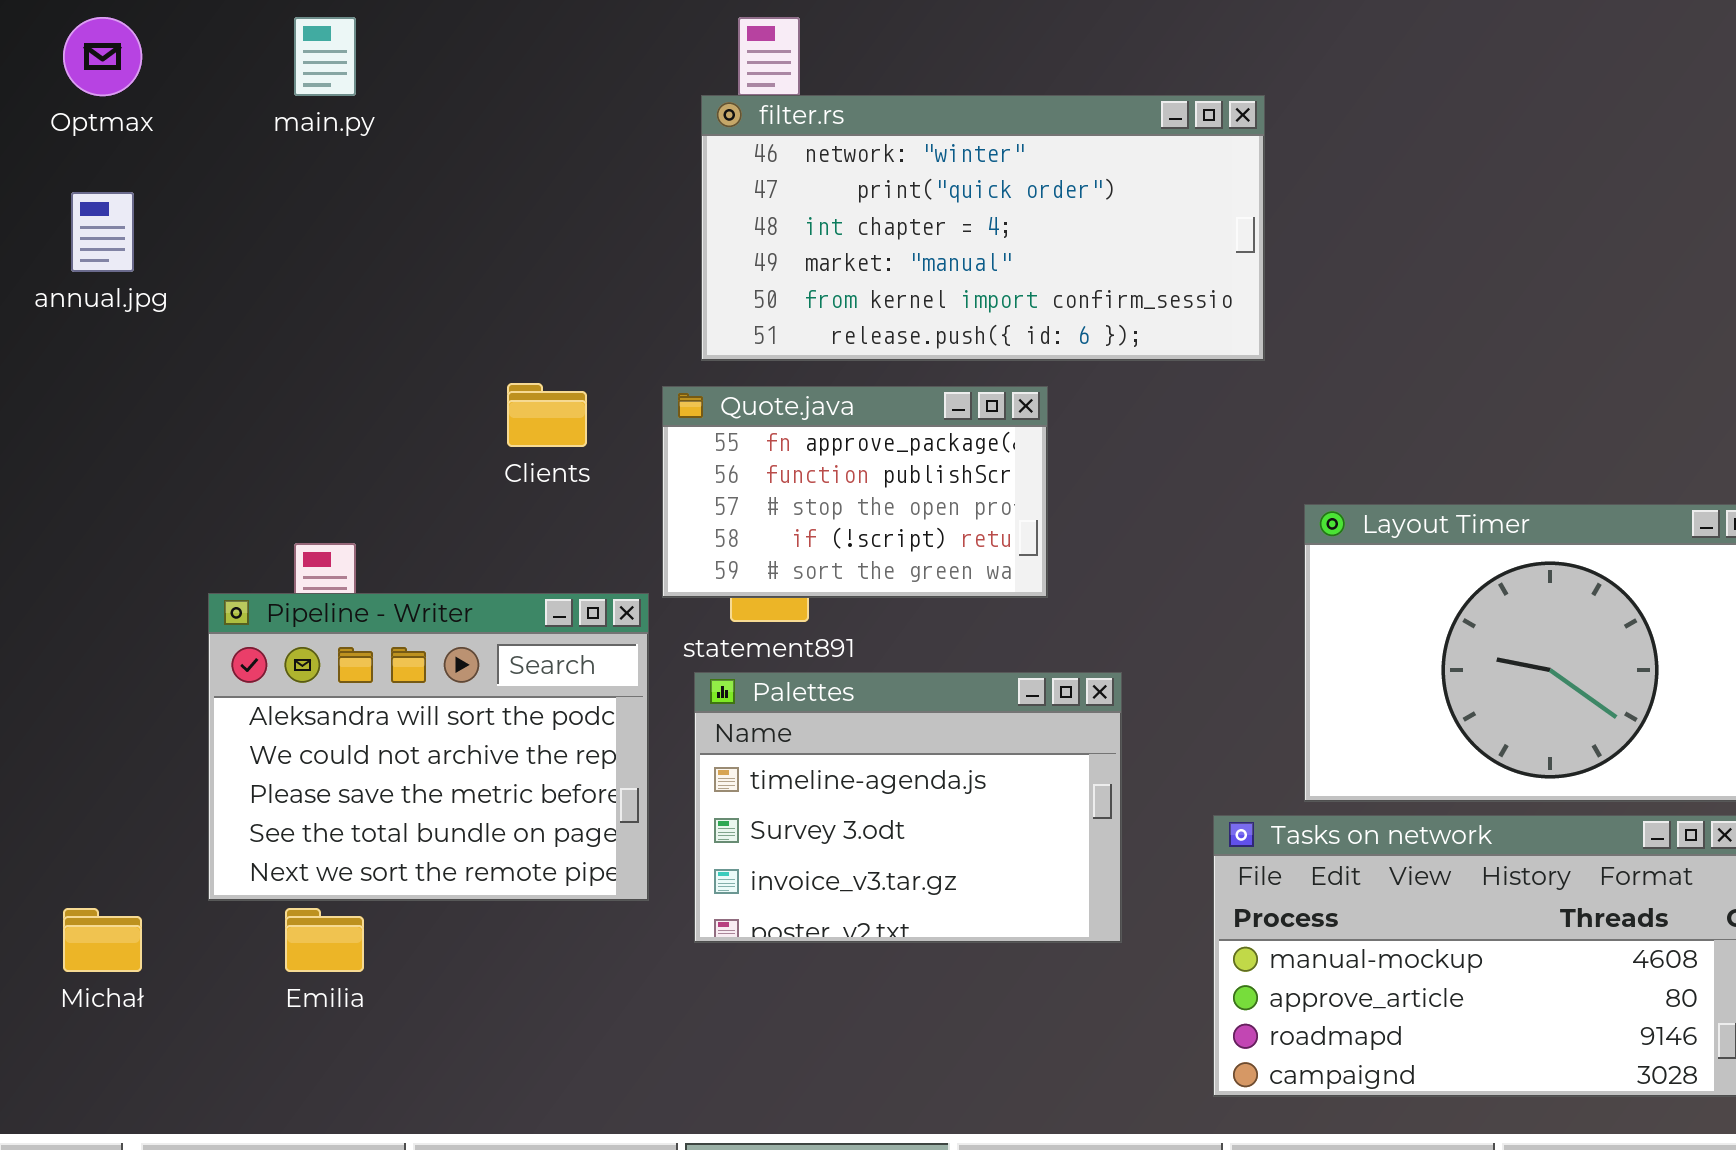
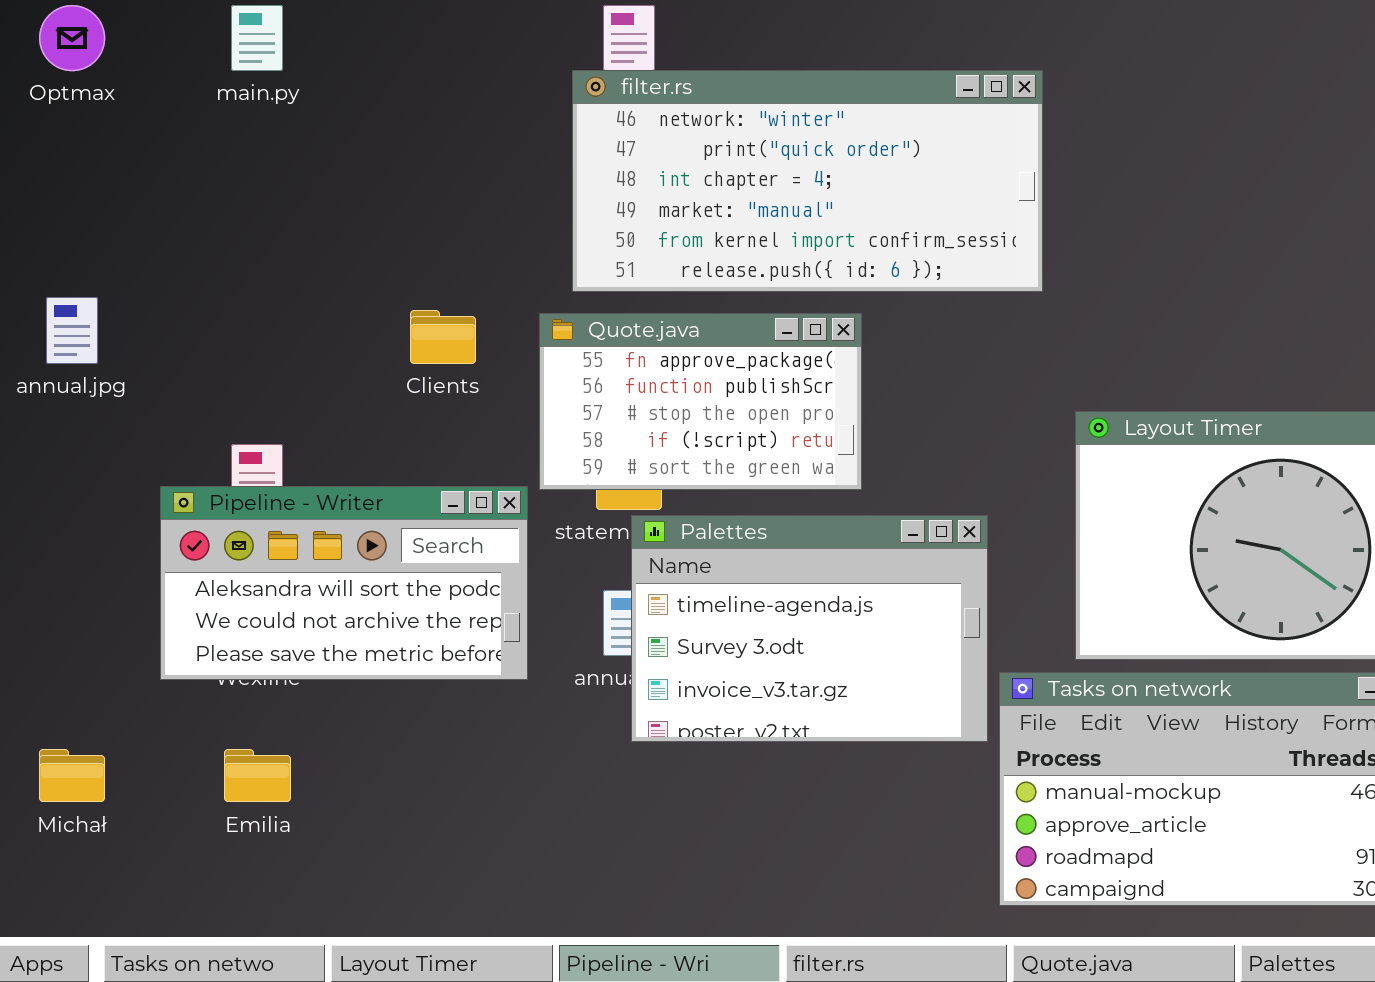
annual.jpg: [71,192,134,272] -> [46,297,98,364], moved
Pipeline - Writer: [208,593,649,901] -> [160,486,528,680], resized
Palettes: [694,672,1122,943] -> [631,515,988,742], moved

